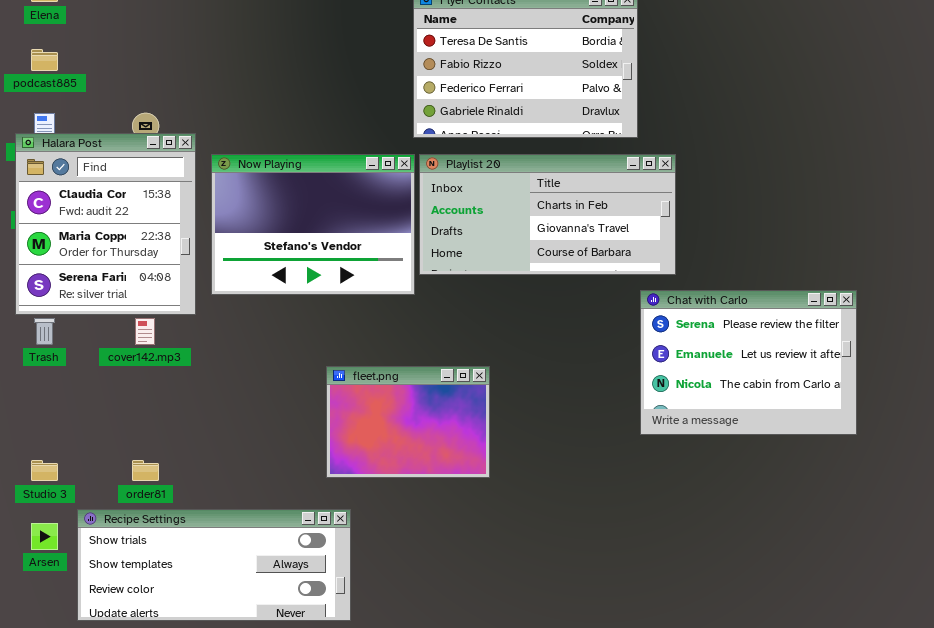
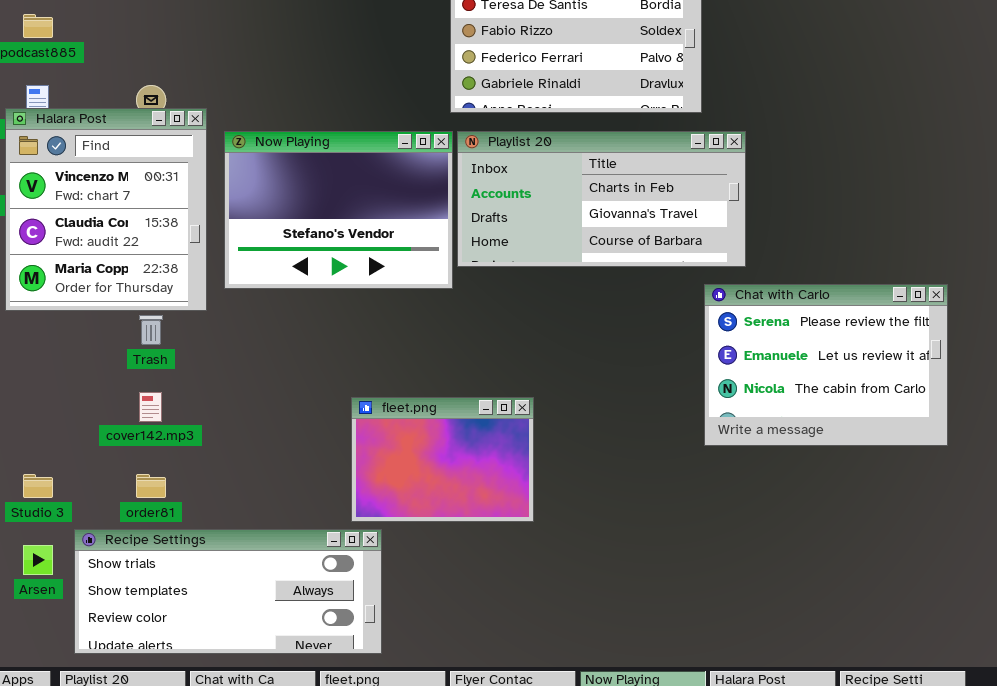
Halara Post: [15,133,196,315] -> [5,108,207,311], scrolled up 1 row
Trash: [34,318,55,345] -> [139,315,163,345], moved
cover142.mp3: [135,318,155,345] -> [139,392,162,422], moved
fleet.png: [326,366,490,478] -> [351,397,534,522], moved

